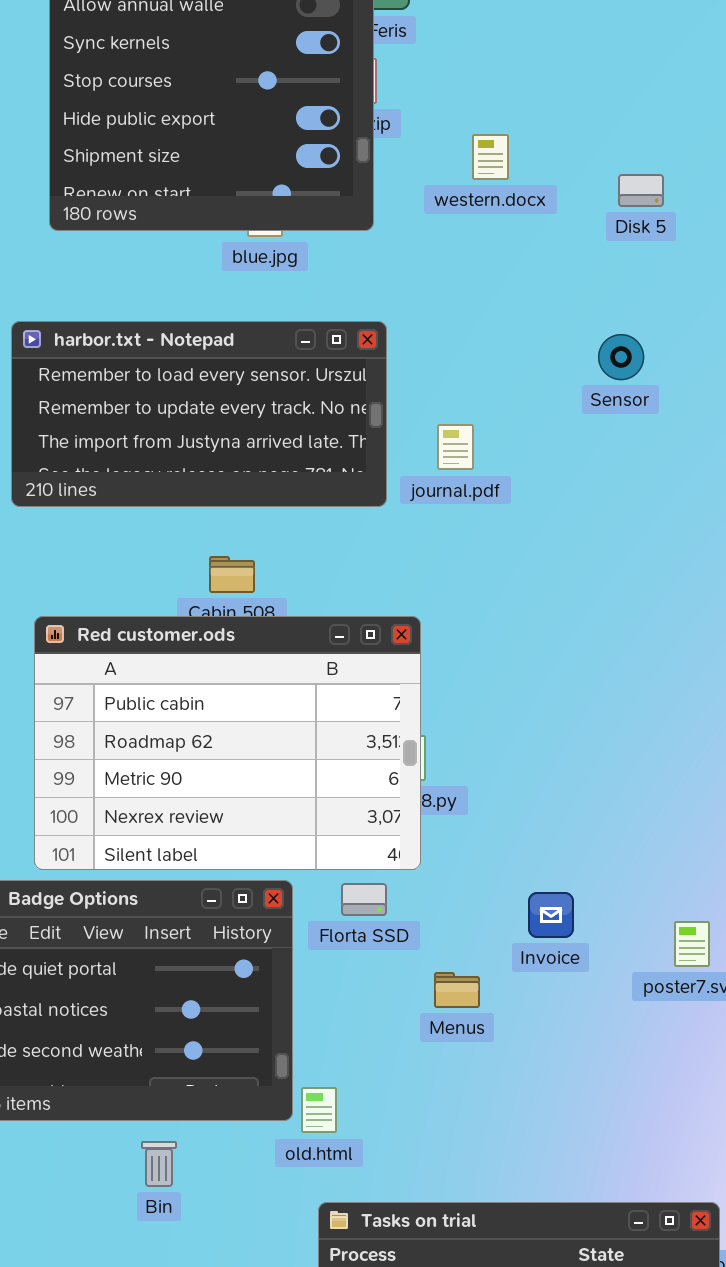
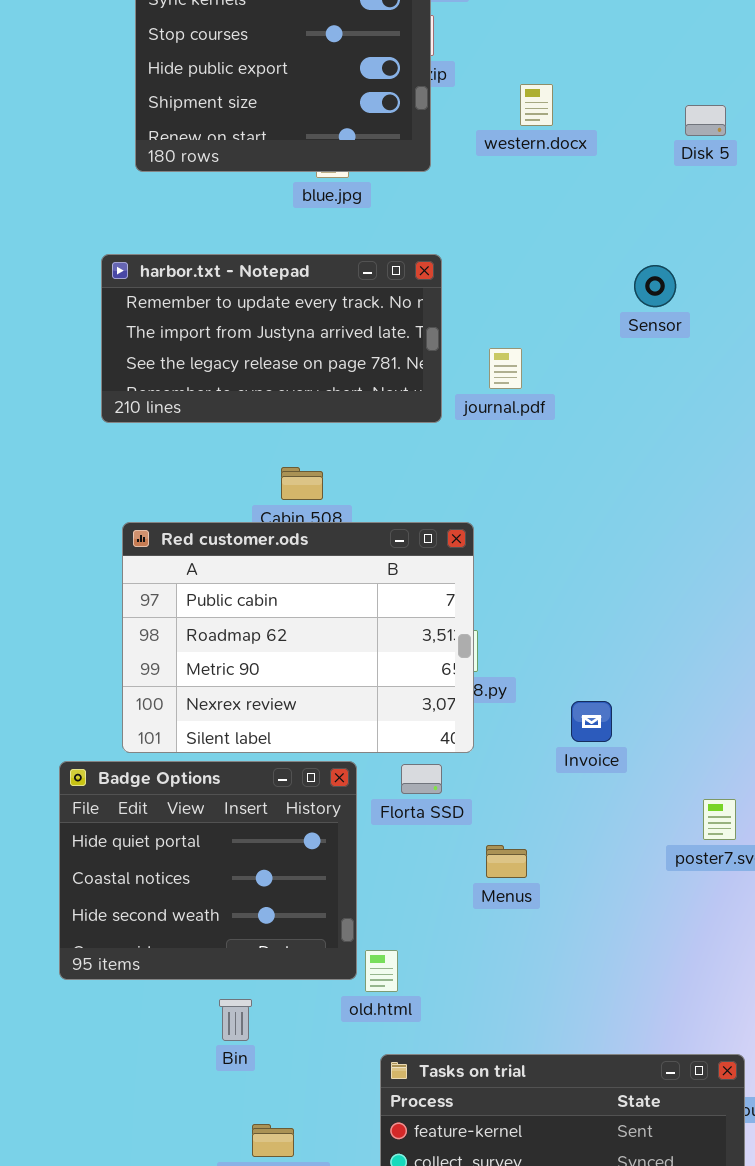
Disk 5: [618,174,664,207] -> [685,105,726,136], moved
harbor.txt - Notepad: [11,321,387,507] -> [101,254,442,423], scrolled down 1 row
Invoice: [528,892,574,938] -> [571,701,612,742], moved

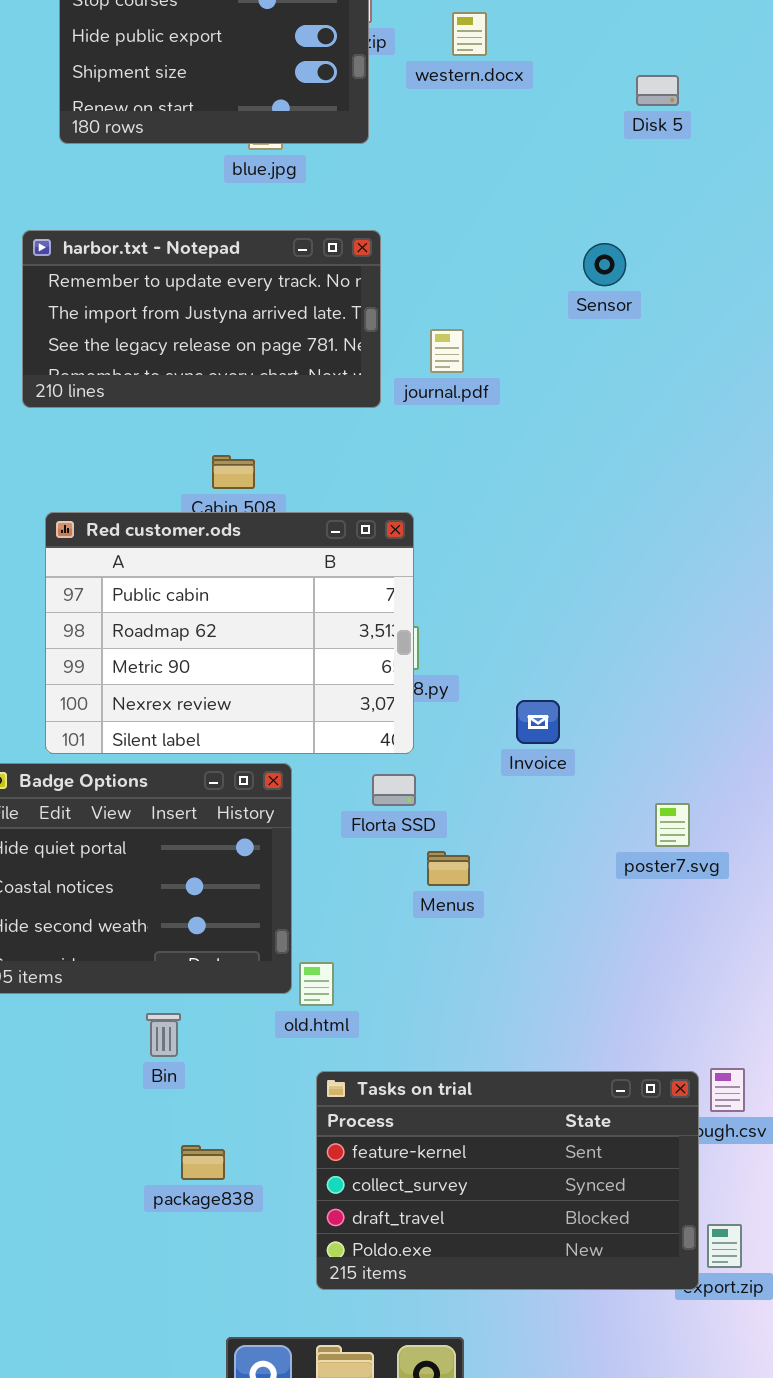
western.docx: [520,84,553,126] -> [452,12,487,56], moved
Florta SSD: [401,764,442,794] -> [372,774,416,806], moved

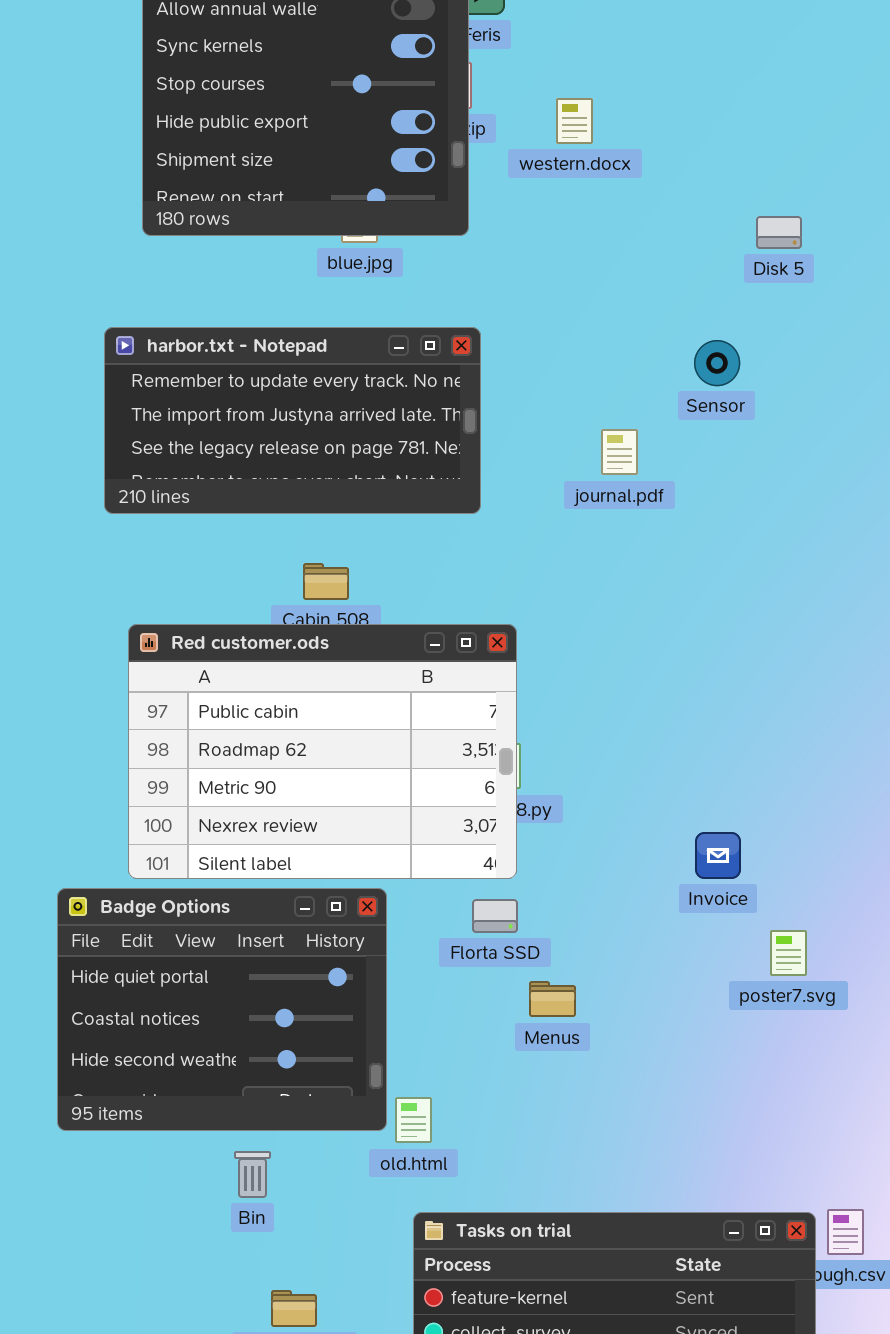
Disk 5: [636,75,679,106] -> [756,216,802,249], moved
journal.pdf: [430,329,464,373] -> [601,429,638,475], moved
Invoice: [516,700,560,744] -> [695,832,741,879], moved

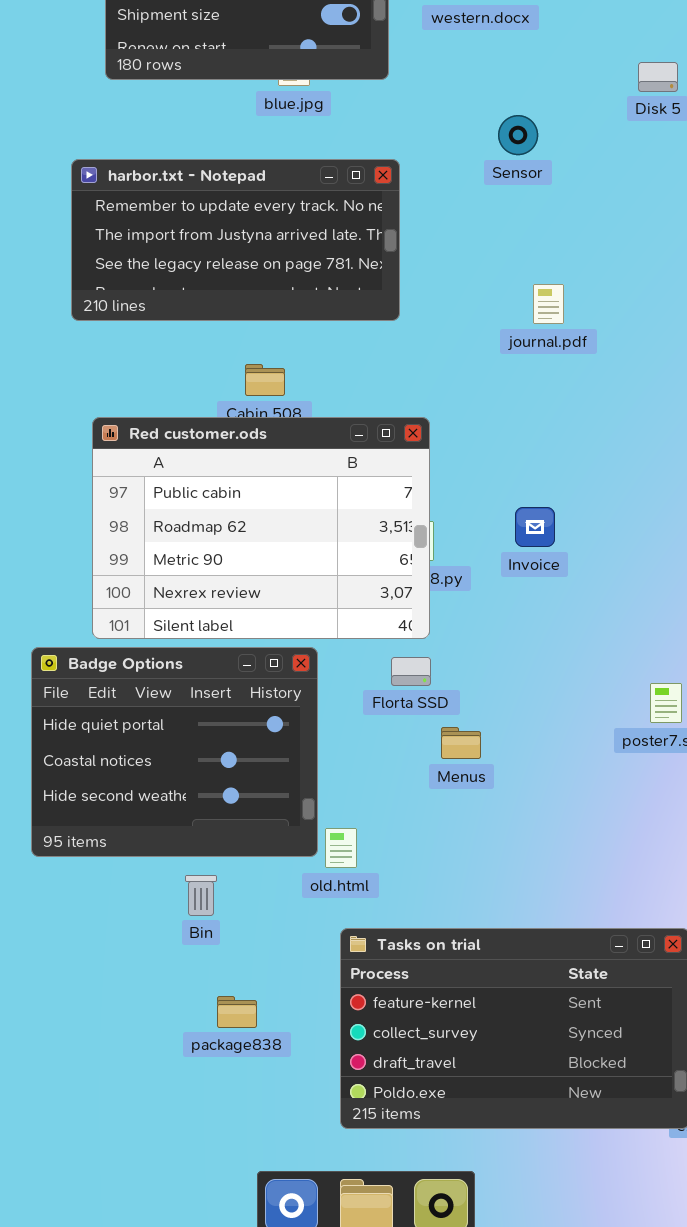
Sensor: [694,340,740,386] -> [498,115,538,155], moved
journal.pdf: [601,429,638,475] -> [533,284,564,324], moved
Invoice: [695,832,741,879] -> [515,507,555,547], moved

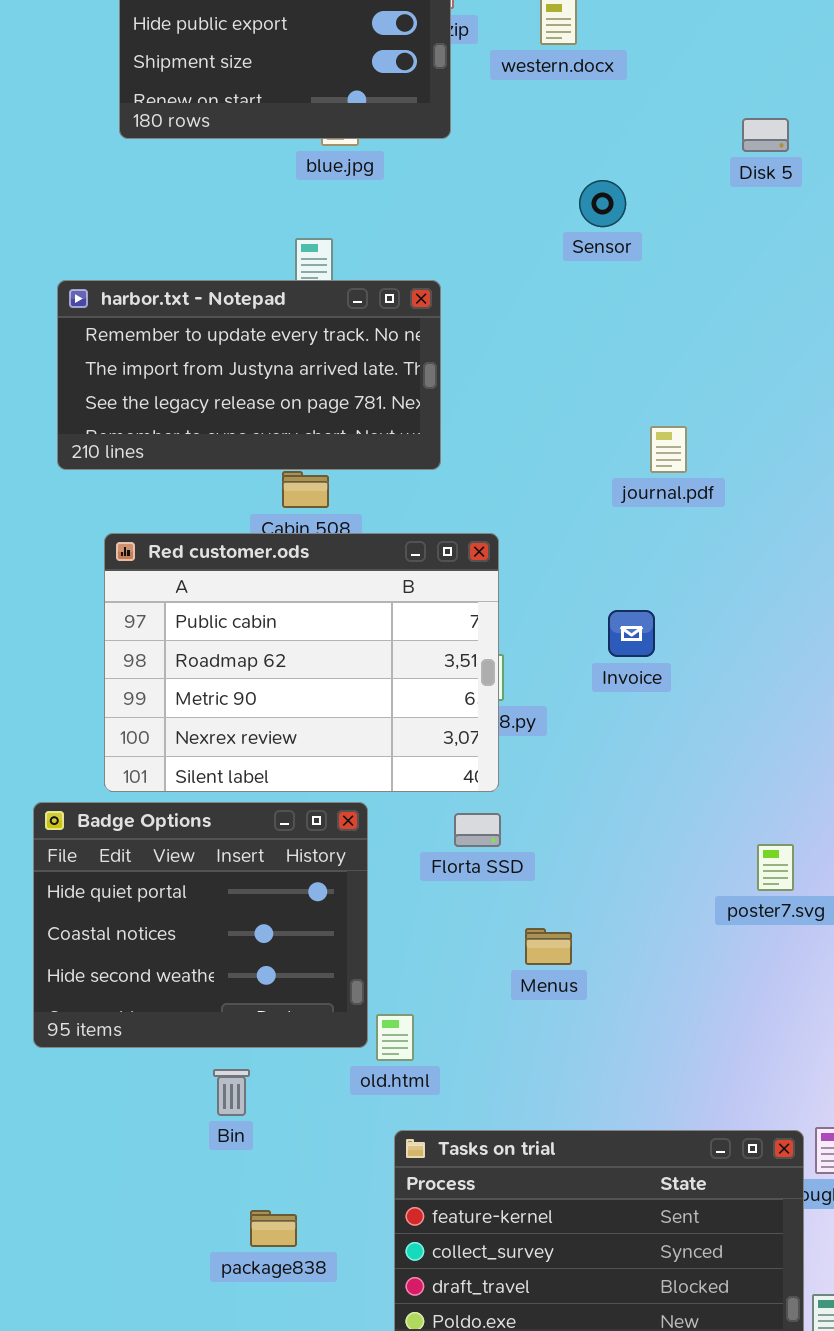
harbor.txt - Notepad: [71,159,400,321] -> [57,280,441,470], moved
journal.pdf: [533,284,564,324] -> [650,426,687,473], moved
Invoice: [515,507,555,547] -> [608,610,655,657], moved
Menus: [441,727,481,759] -> [525,928,572,965], moved

